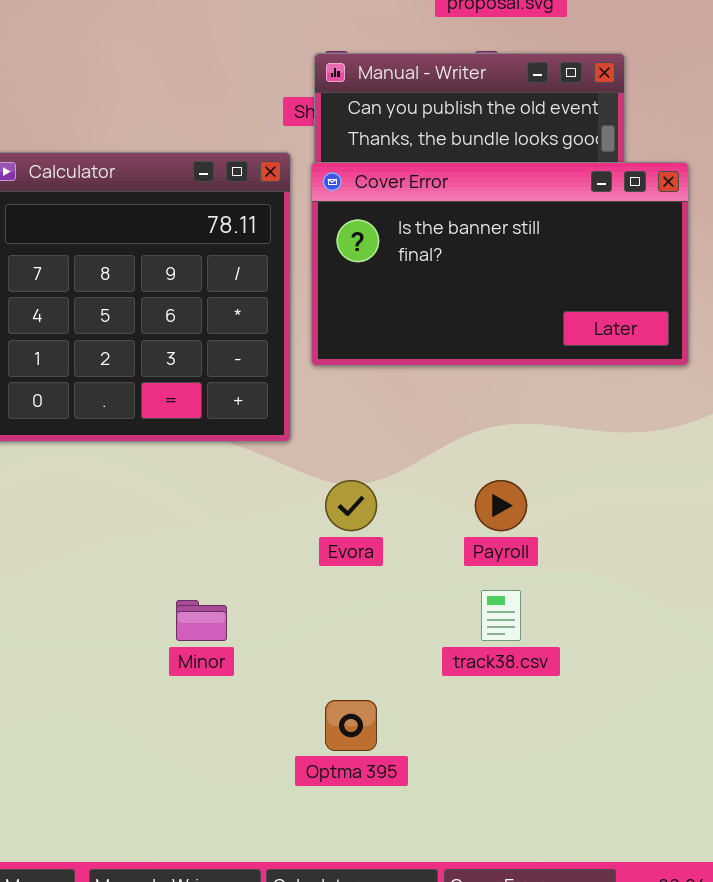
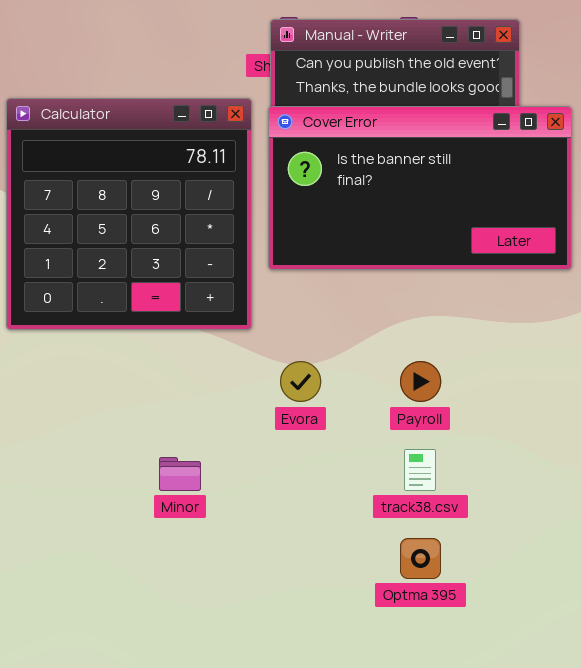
Optma 395: [325,700,377,751] -> [400,538,441,579], moved

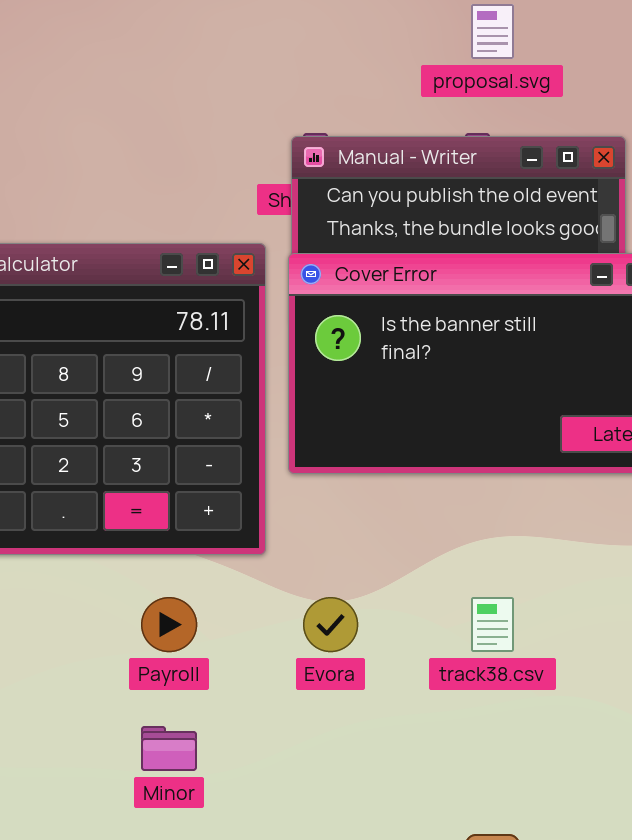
Payroll: [400,361,441,402] -> [141,597,197,652], moved
track38.csv: [404,449,436,491] -> [471,597,514,652], moved

